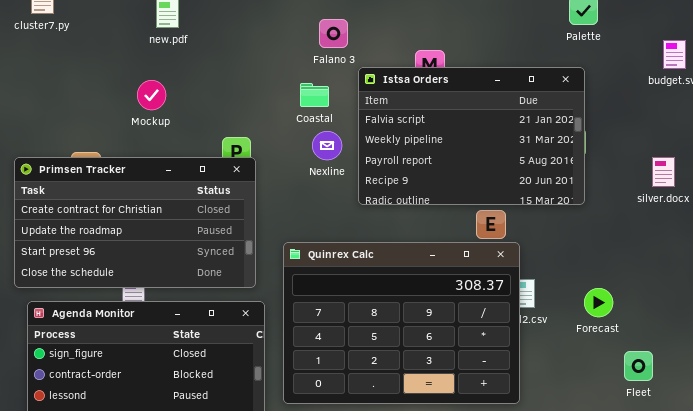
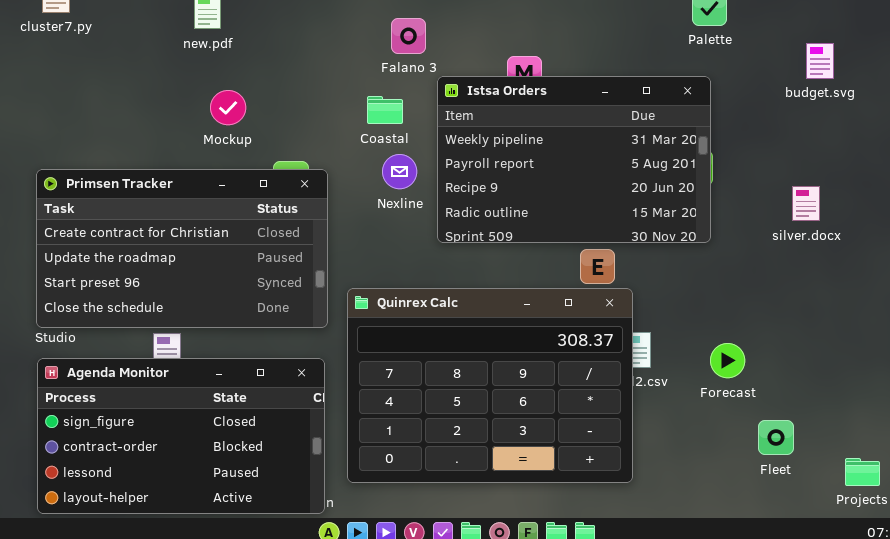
Istsa Orders: [358,67,585,205] -> [437,76,711,243], scrolled down 1 row
Mockup: [137,80,166,110] -> [210,90,246,125], moved
Primsen Tracker: [14,157,256,288] -> [36,169,328,328], moved

